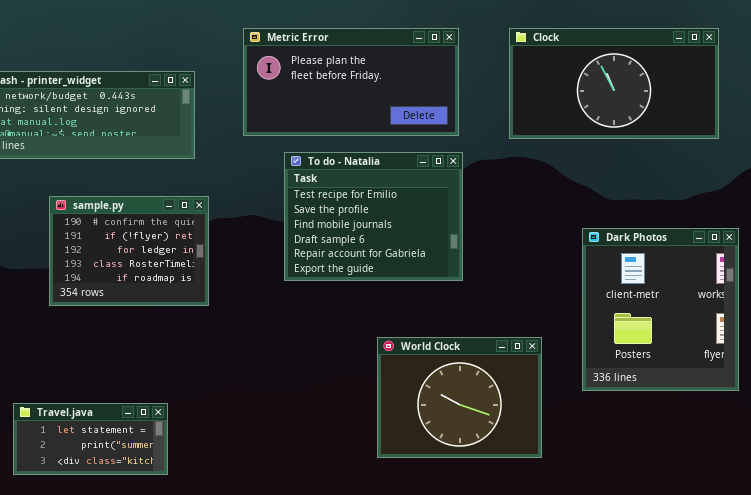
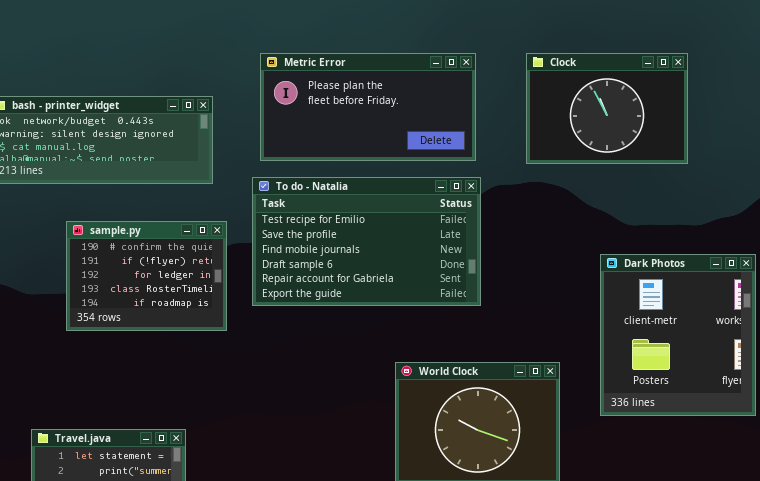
Clock: [509,28,719,139] -> [526,53,688,164], resized
To do - Natalia: [284,152,463,281] -> [252,177,481,306], resized

